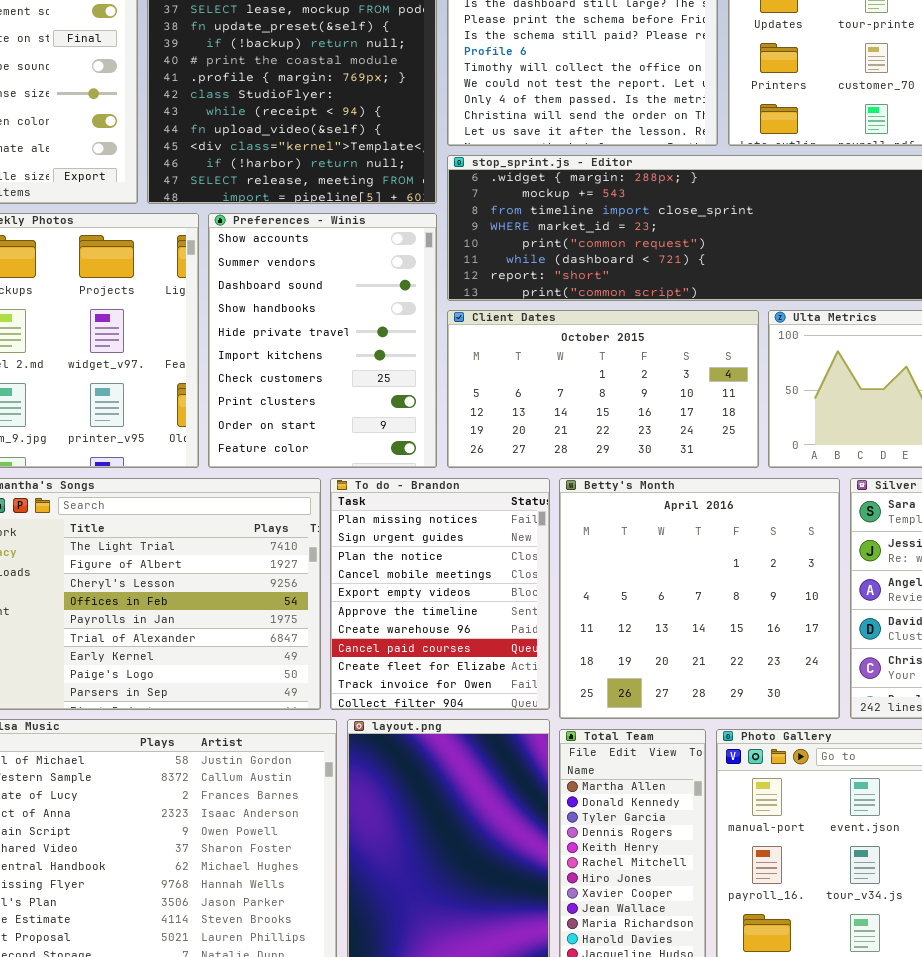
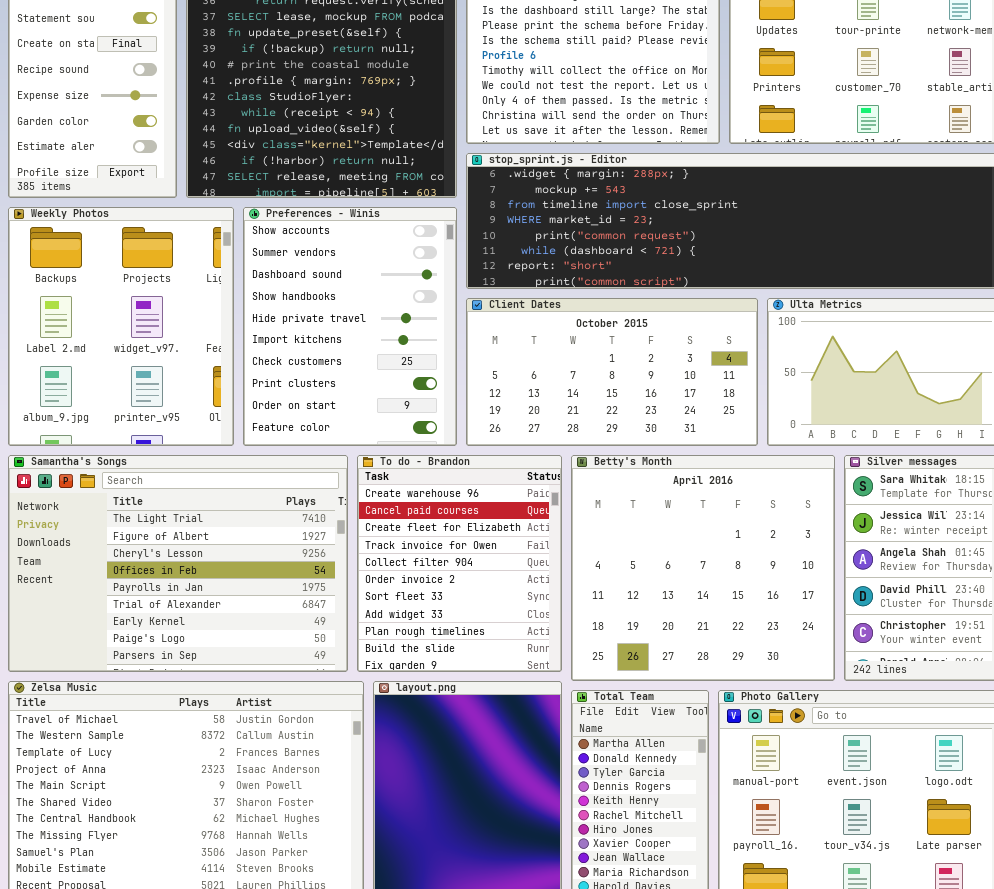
To do - Brandon: [330,478,550,710] -> [357,455,562,672], scrolled down 6 rows

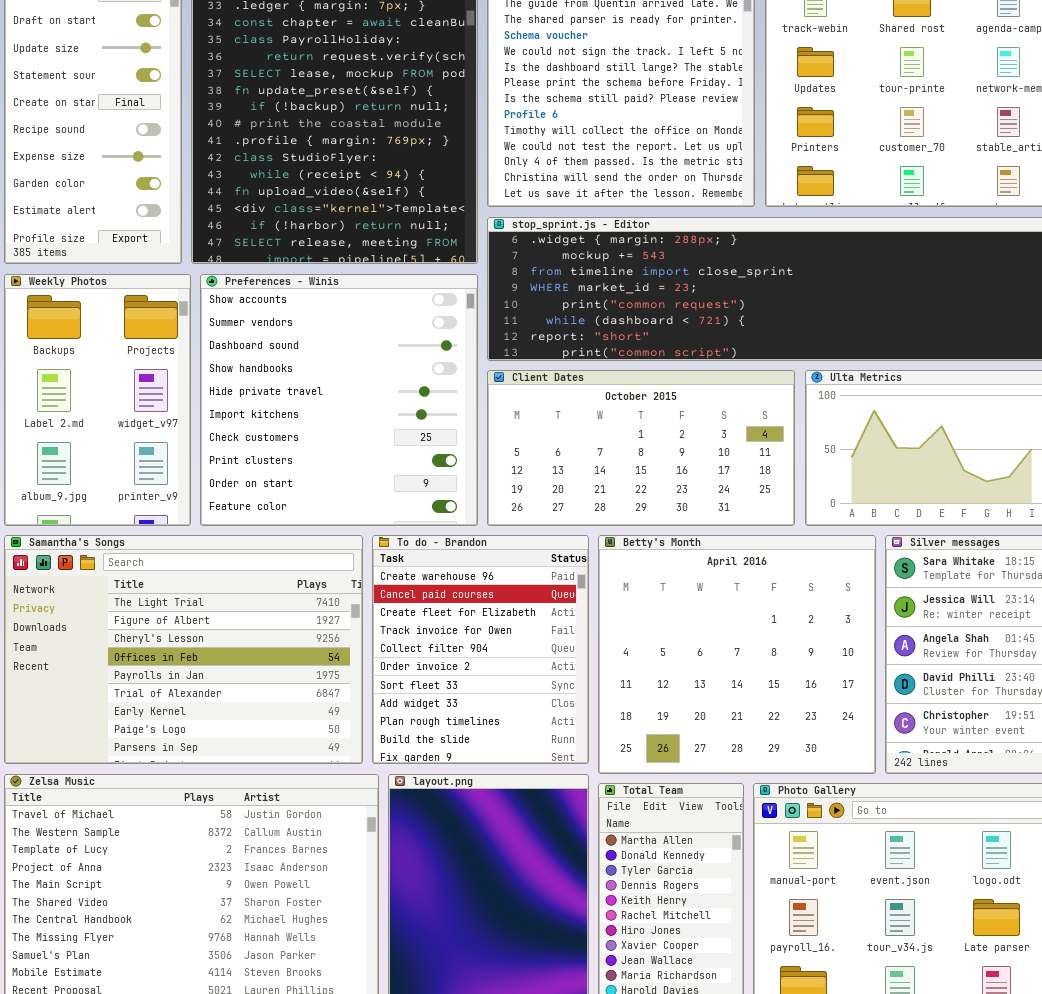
Weekly Photos: [8,207,234,446] -> [4,274,191,526], resized
Preferences - Winis: [243,207,457,446] -> [200,274,478,526], resized

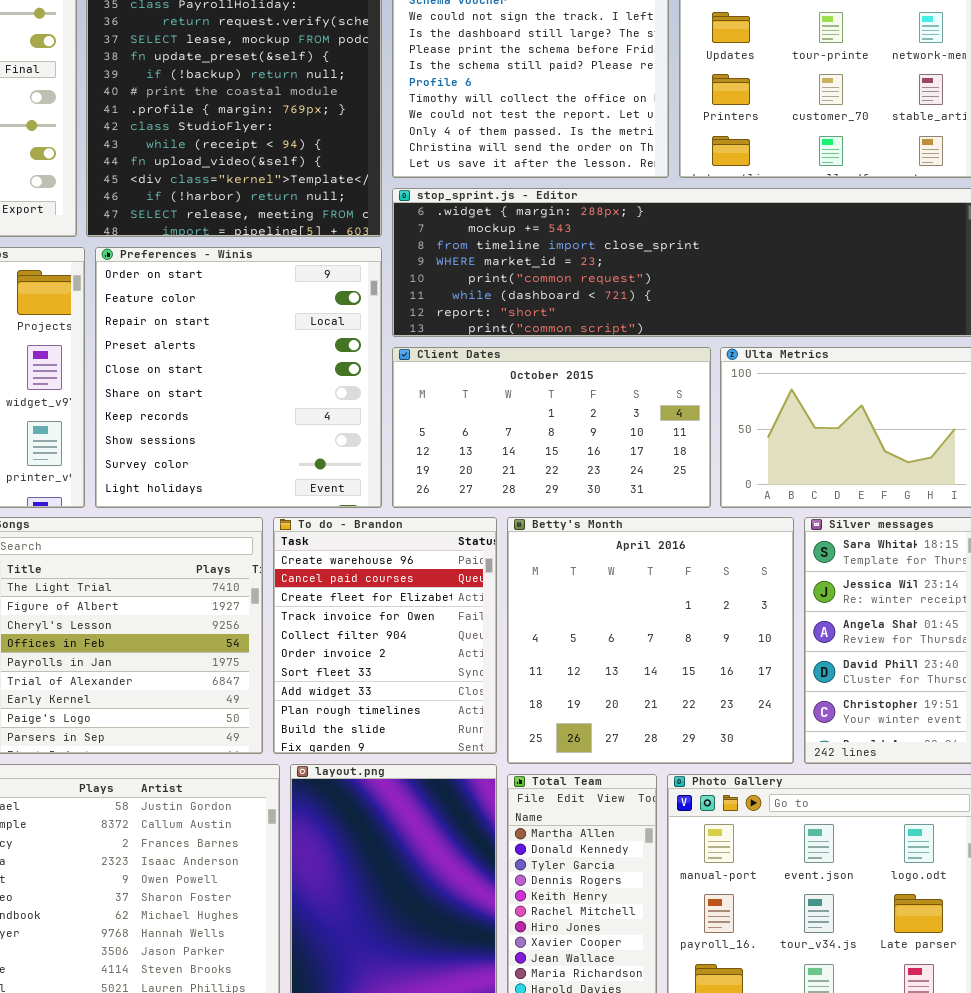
Preferences - Winis: [200,274,478,526] -> [95,247,382,508], scrolled down 8 rows

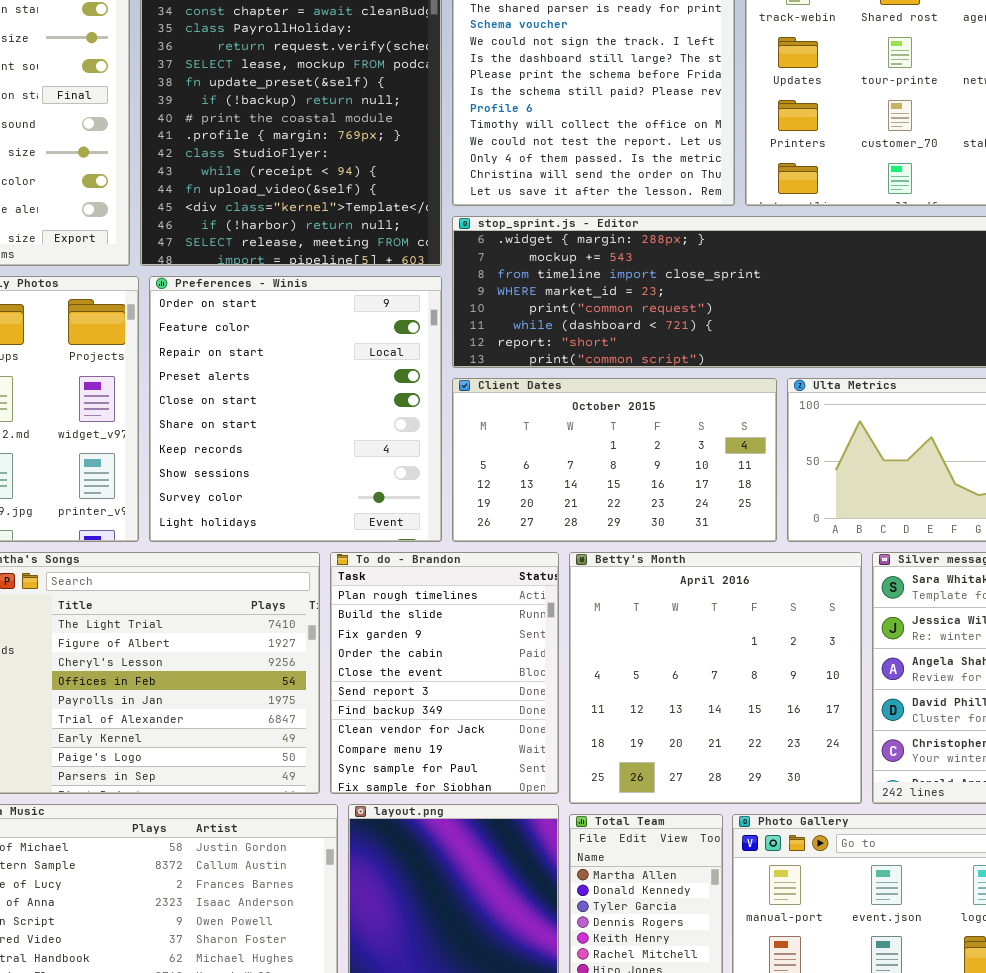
To do - Brandon: [273,517,497,754] -> [330,552,559,794], scrolled down 8 rows

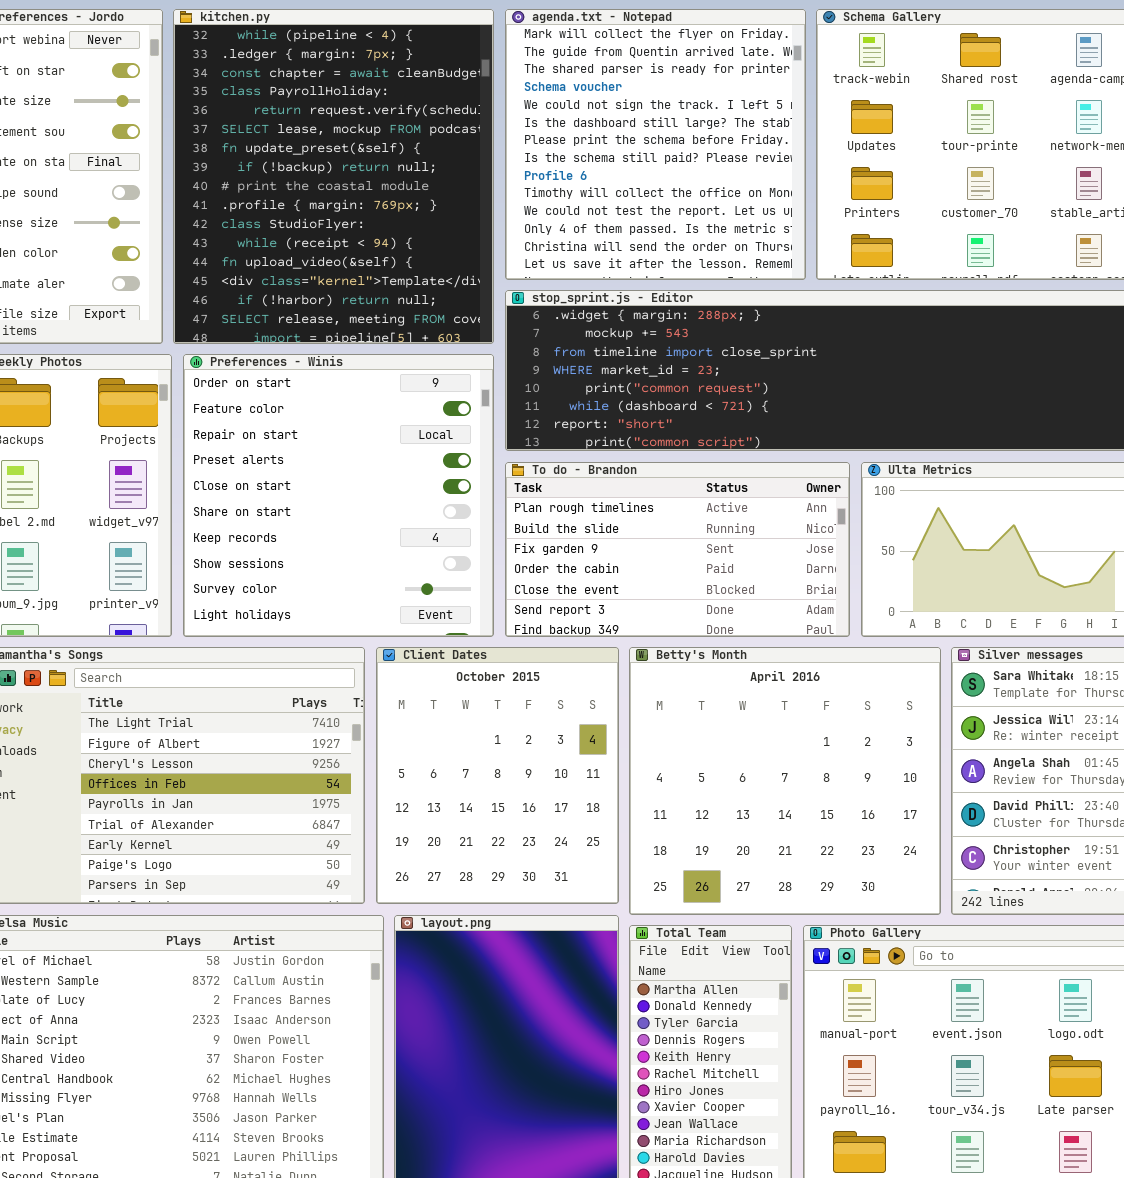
Client Dates: [452,378,777,542] -> [376,647,619,904], moved, resized
To do - Brandon: [330,552,559,794] -> [505,462,850,637], moved, resized

